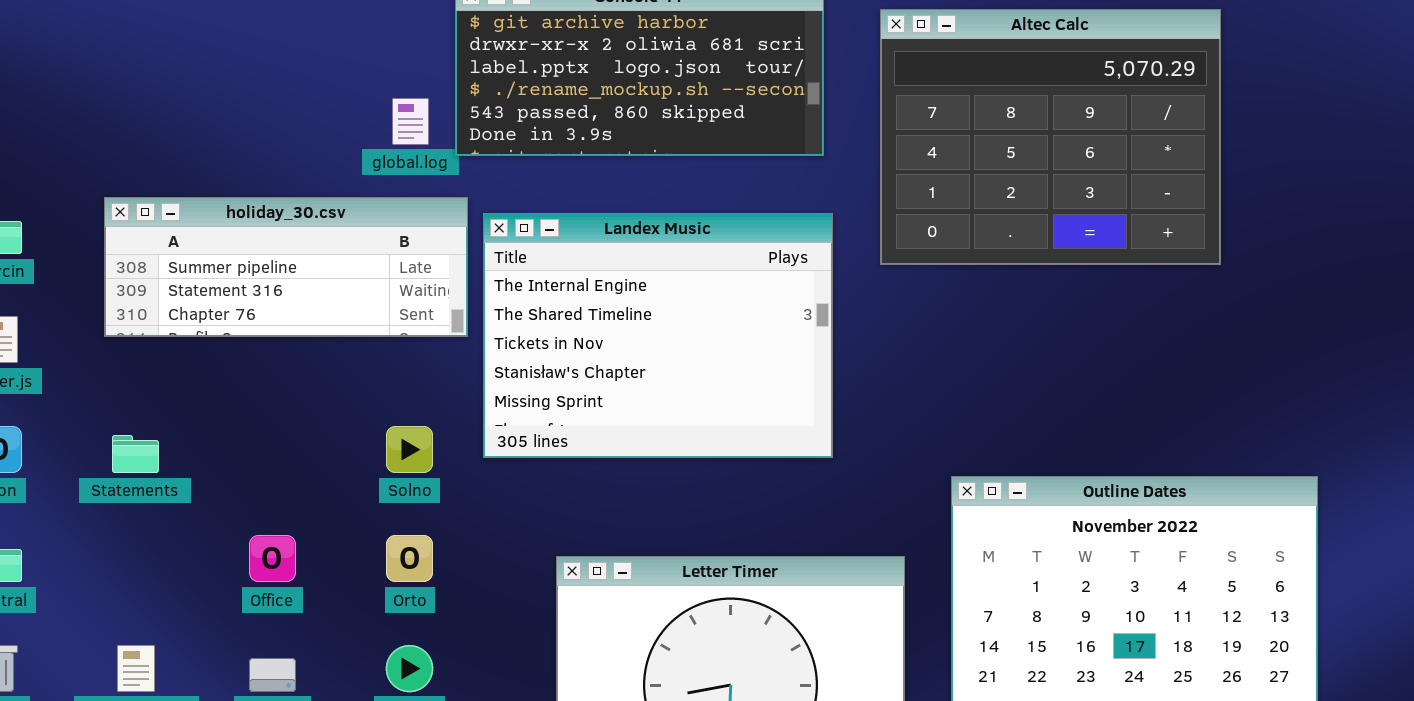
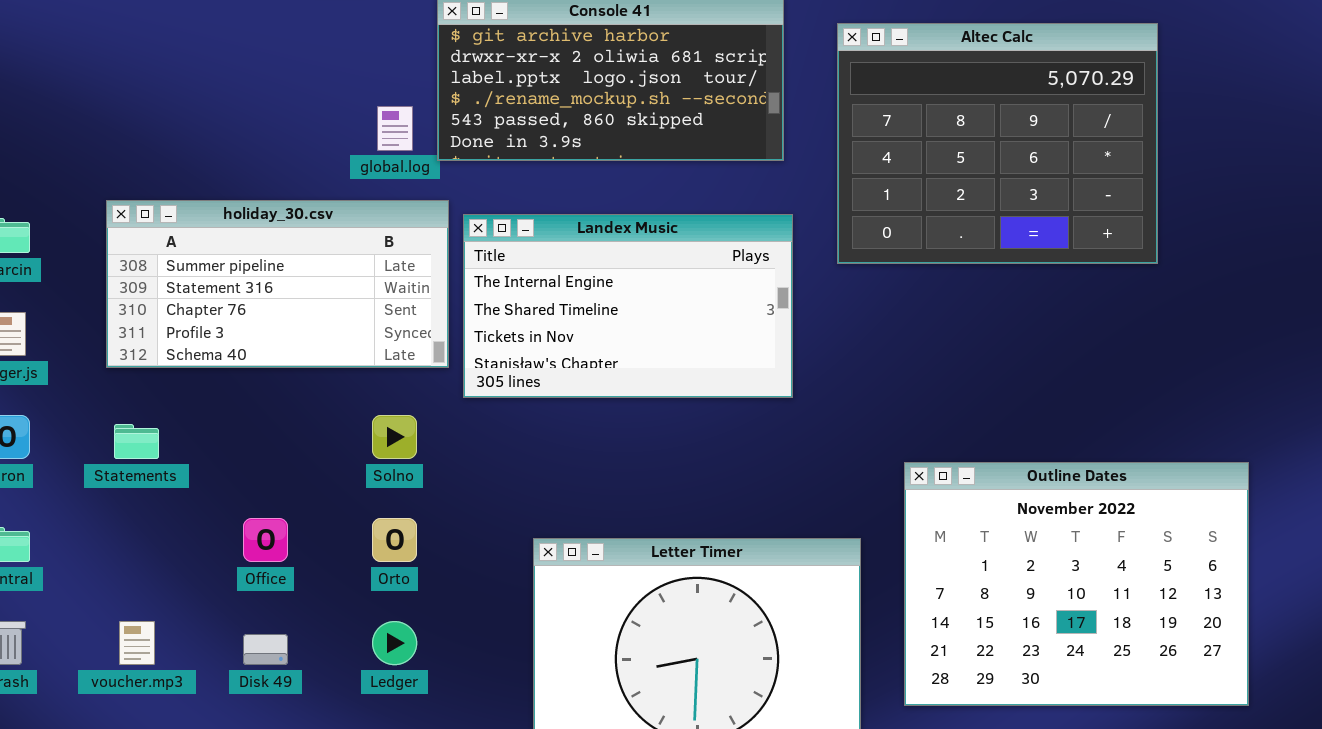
holiday_30.csv: [104,197,468,337] -> [106,200,449,368], resized
Landex Music: [483,213,833,458] -> [463,214,793,398], resized

